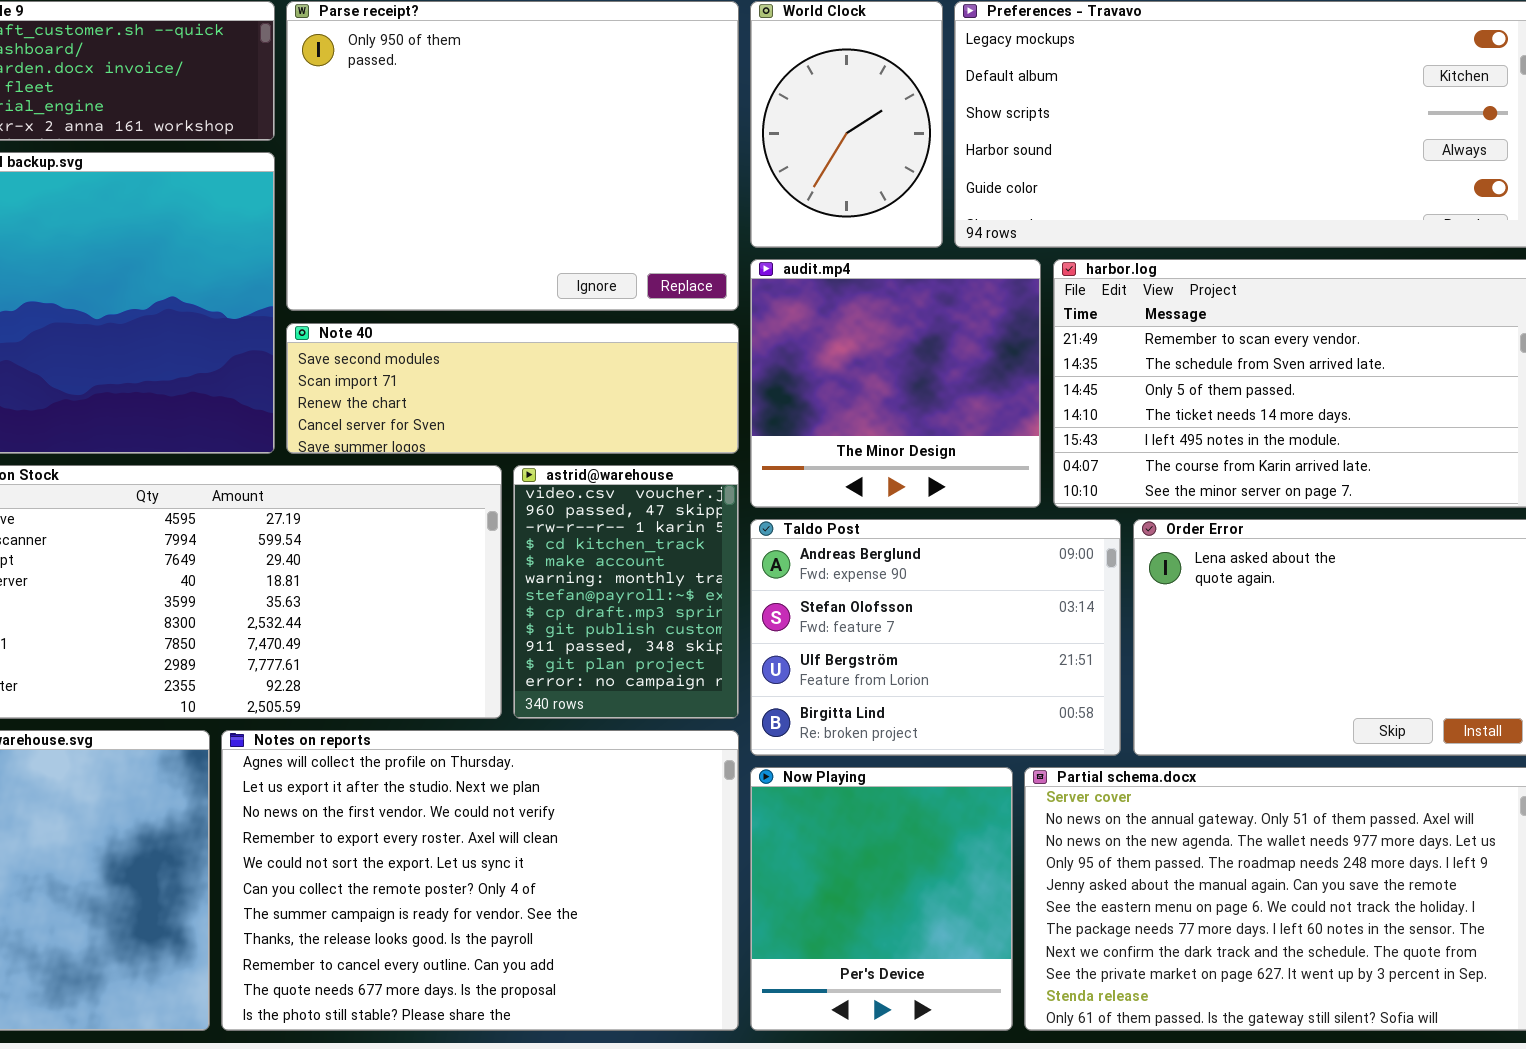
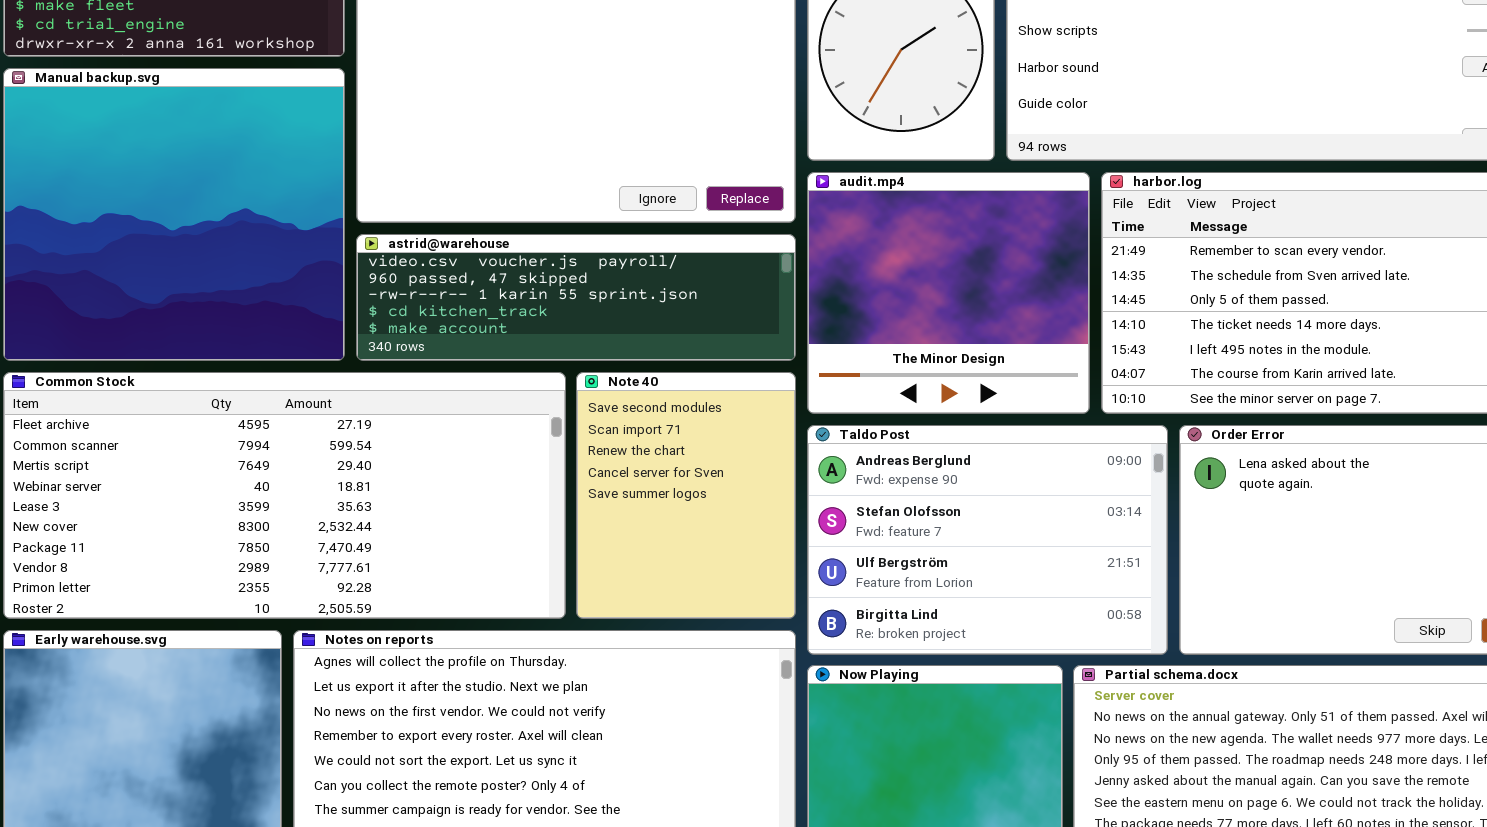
Note 40: [286,323,739,454] -> [576,372,796,619], moved, resized
astrid@warehouse: [513,465,739,719] -> [356,234,796,361], moved, resized

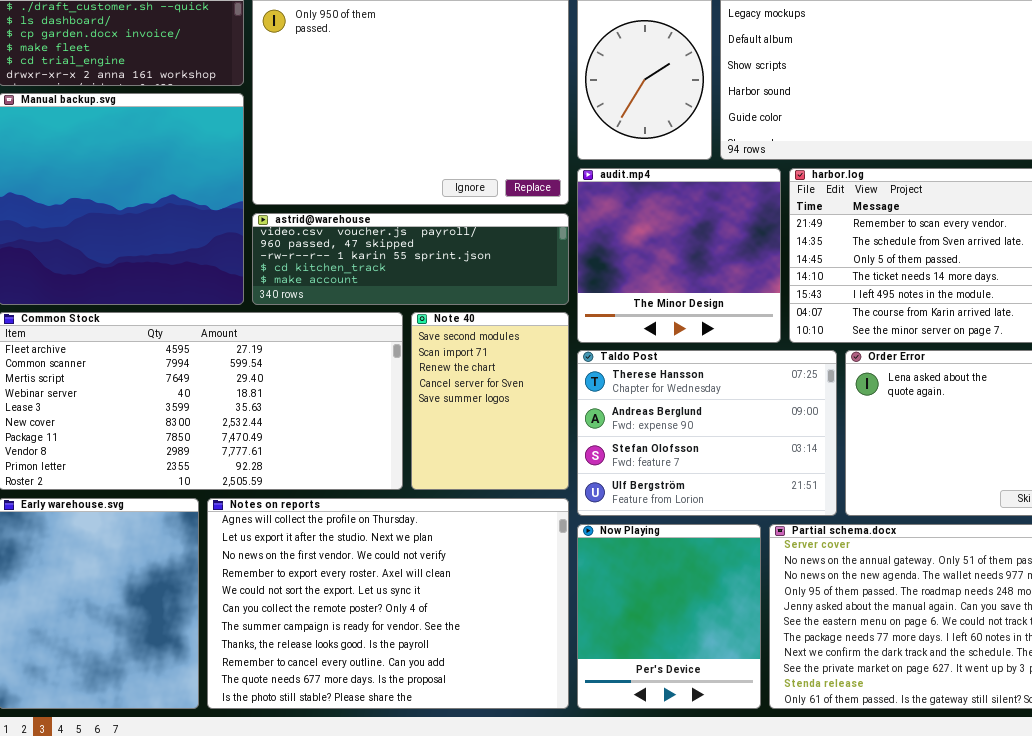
Taldo Post: [807,425,1168,655] -> [577,350,837,516], scrolled up 1 row

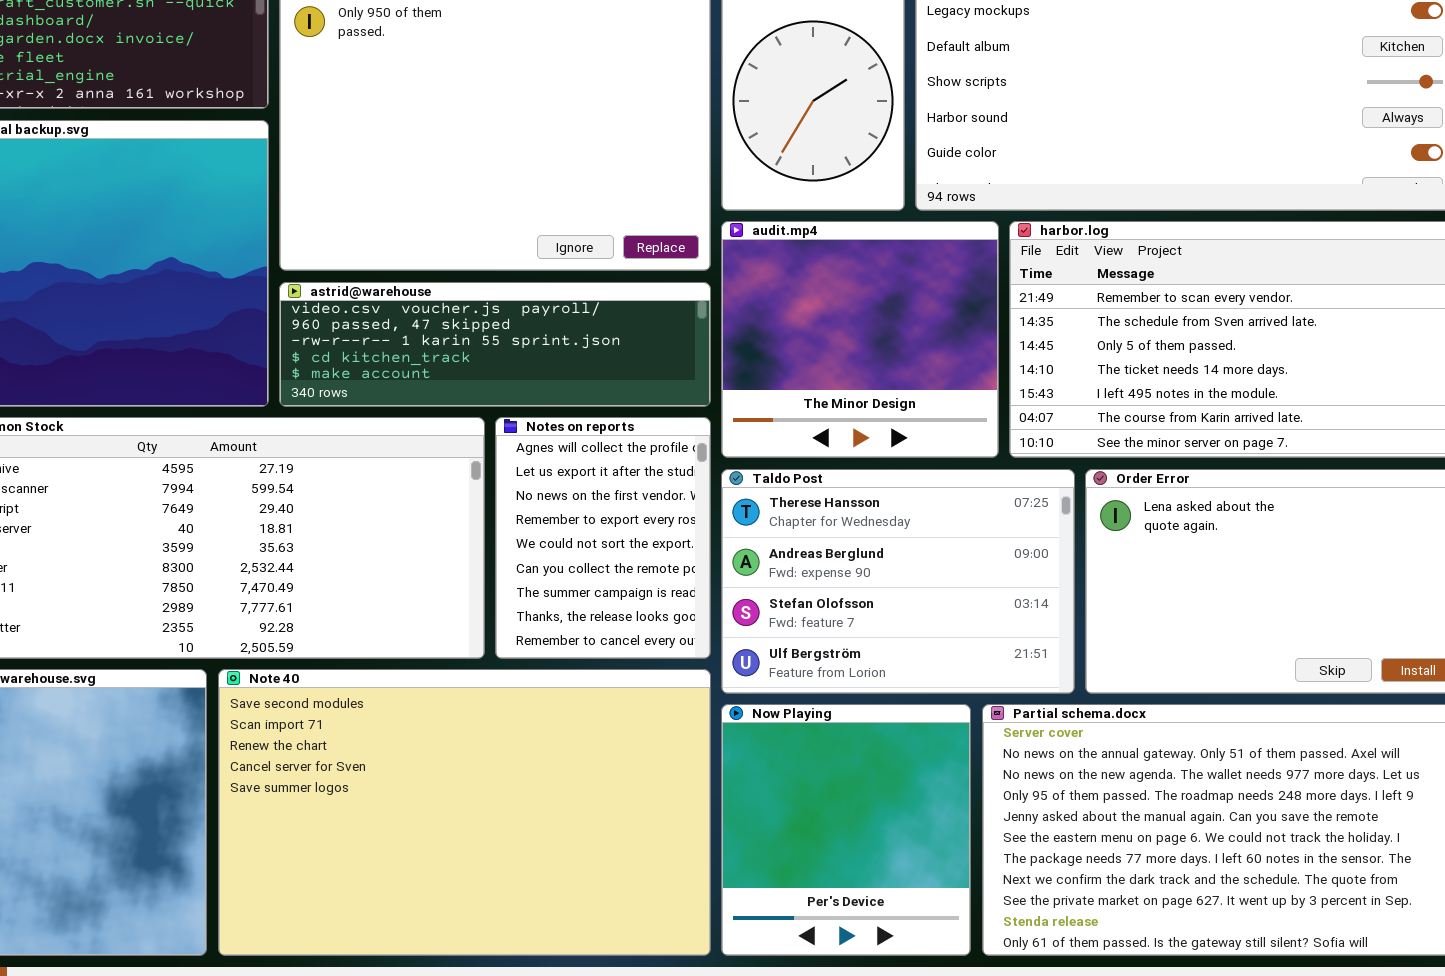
Note 40: [411,312,569,490] -> [218,669,711,956], moved, resized
Notes on reports: [207,498,569,709] -> [495,417,711,659], moved, resized

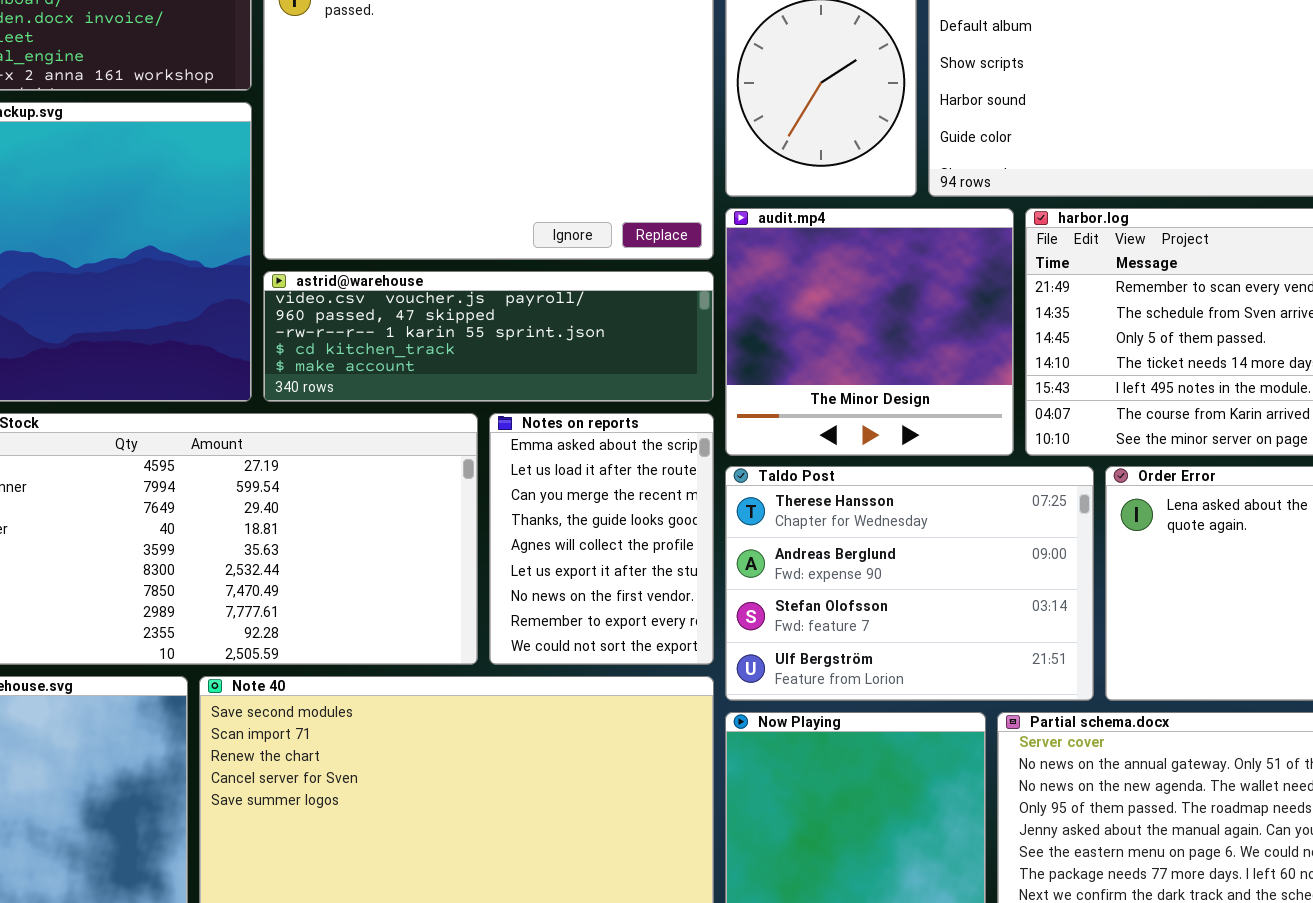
Notes on reports: [495,417,711,659] -> [489,413,714,665], scrolled up 4 rows

